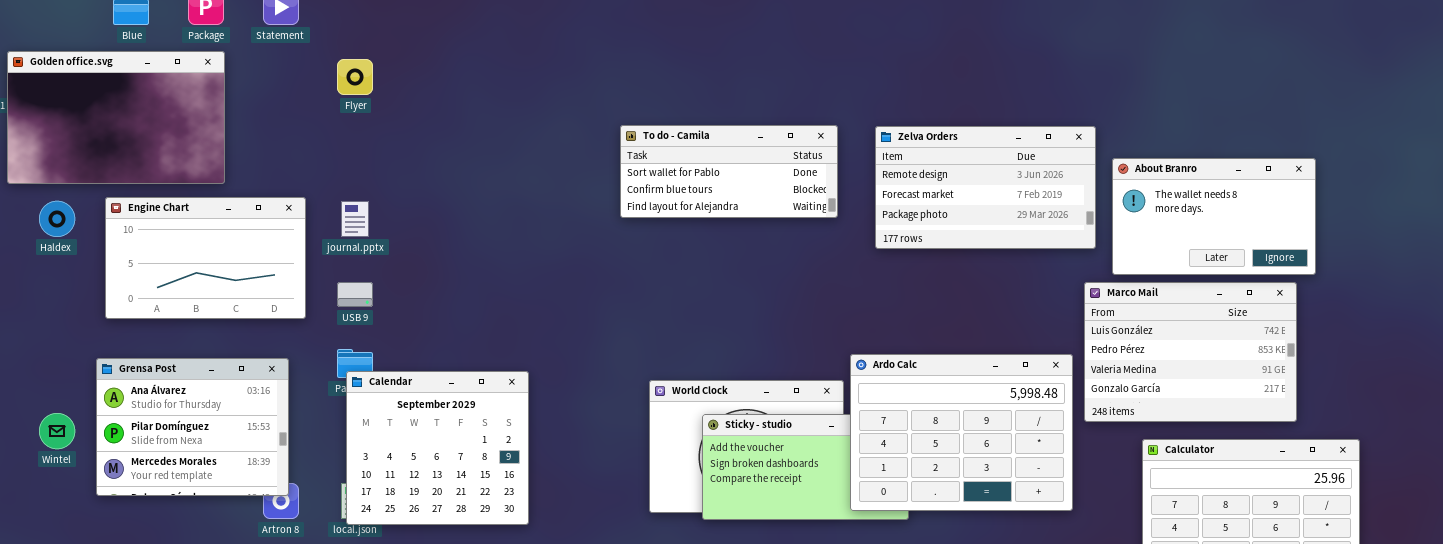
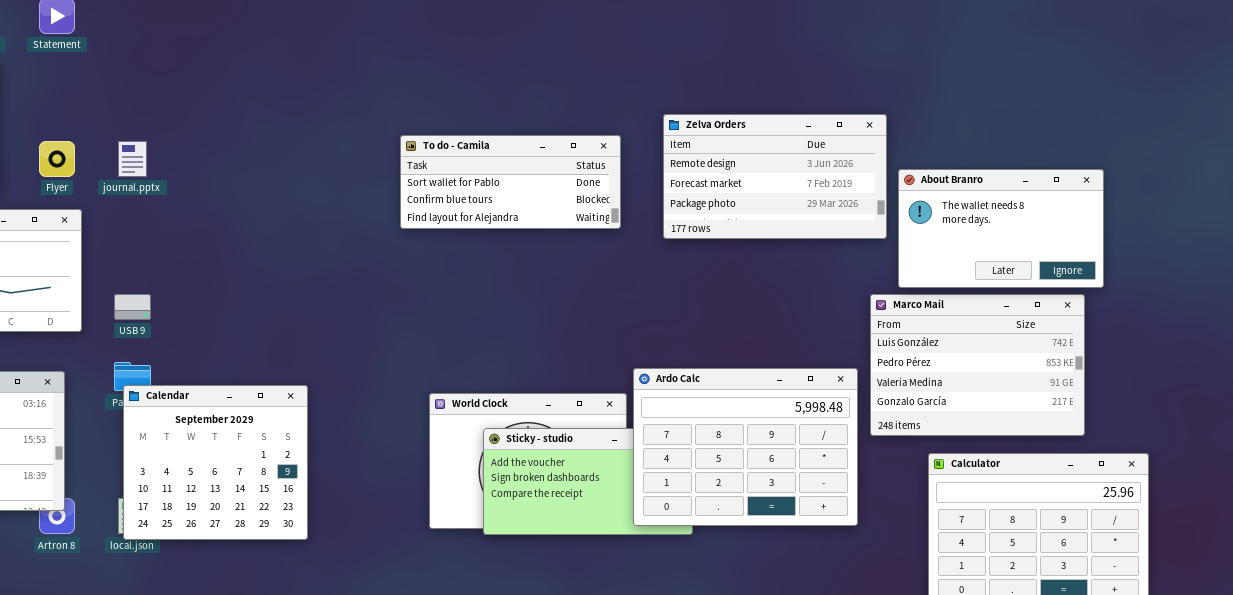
Flyer: [337,59,373,95] -> [39,141,75,177], moved
Zelva Orders: [875,126,1096,249] -> [663,114,887,239], moved
journal.pptx: [341,201,369,237] -> [118,141,147,177], moved

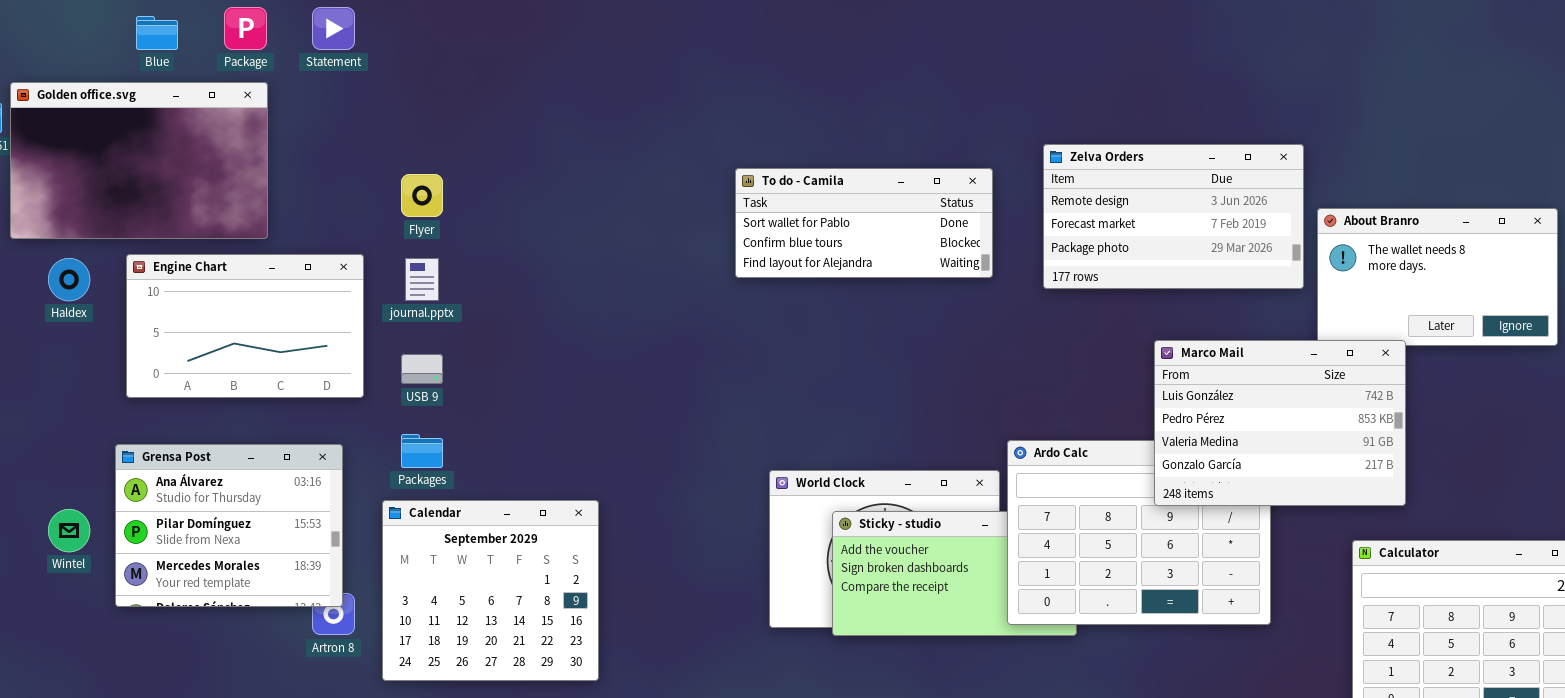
Flyer: [39,141,75,177] -> [401,174,443,217], moved
journal.pptx: [118,141,147,177] -> [405,258,439,301], moved
Marco Mail: [870,294,1085,436] -> [1154,340,1406,506], moved
Calendar: [123,385,308,540] -> [382,500,599,681], moved

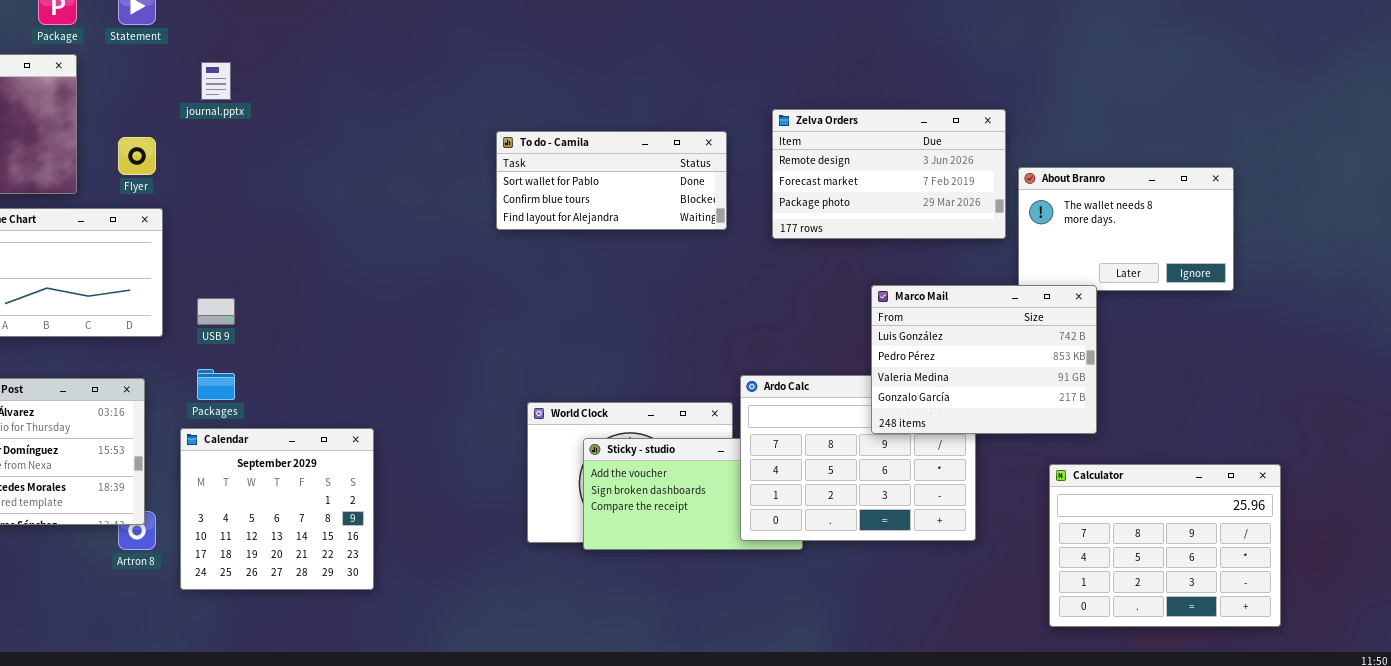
Flyer: [401,174,443,217] -> [118,137,156,175], moved
journal.pptx: [405,258,439,301] -> [201,62,231,100], moved

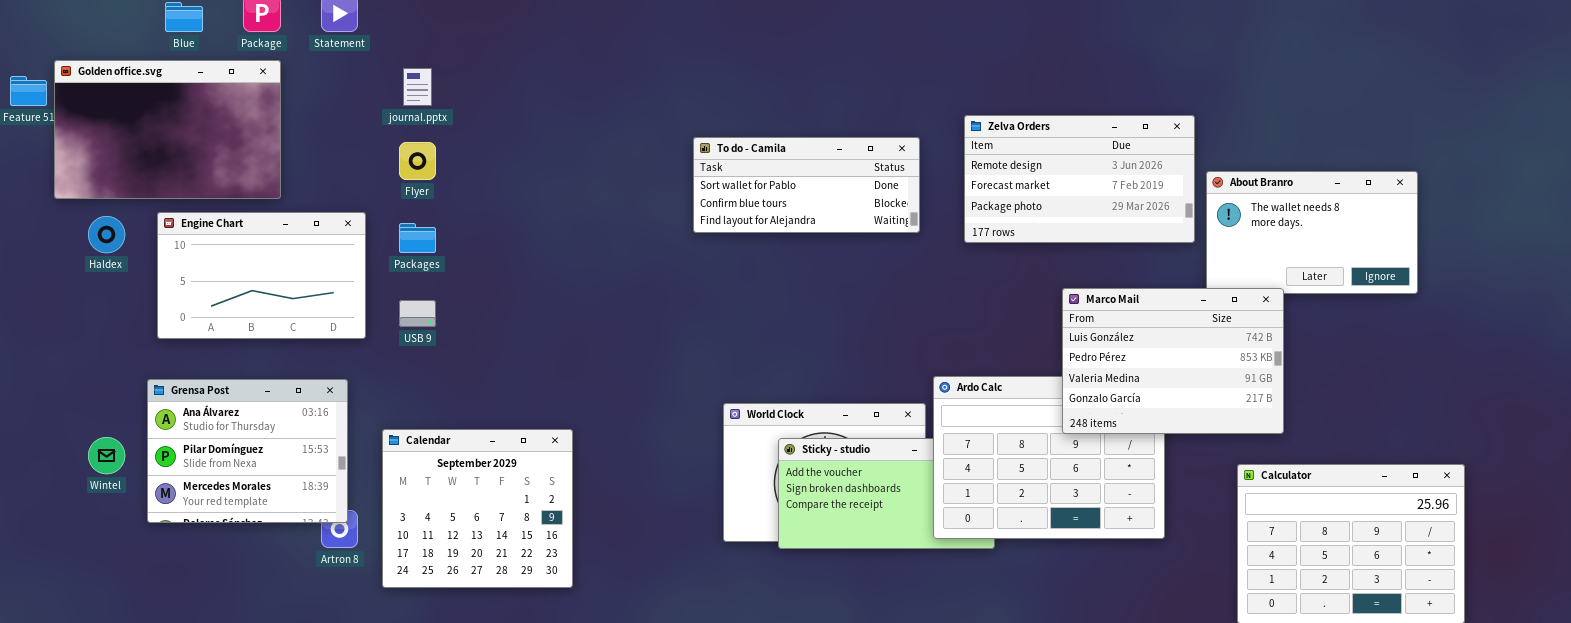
Flyer: [118,137,156,175] -> [399,142,436,180], moved
Packages: [197,369,235,400] -> [399,223,436,253], moved

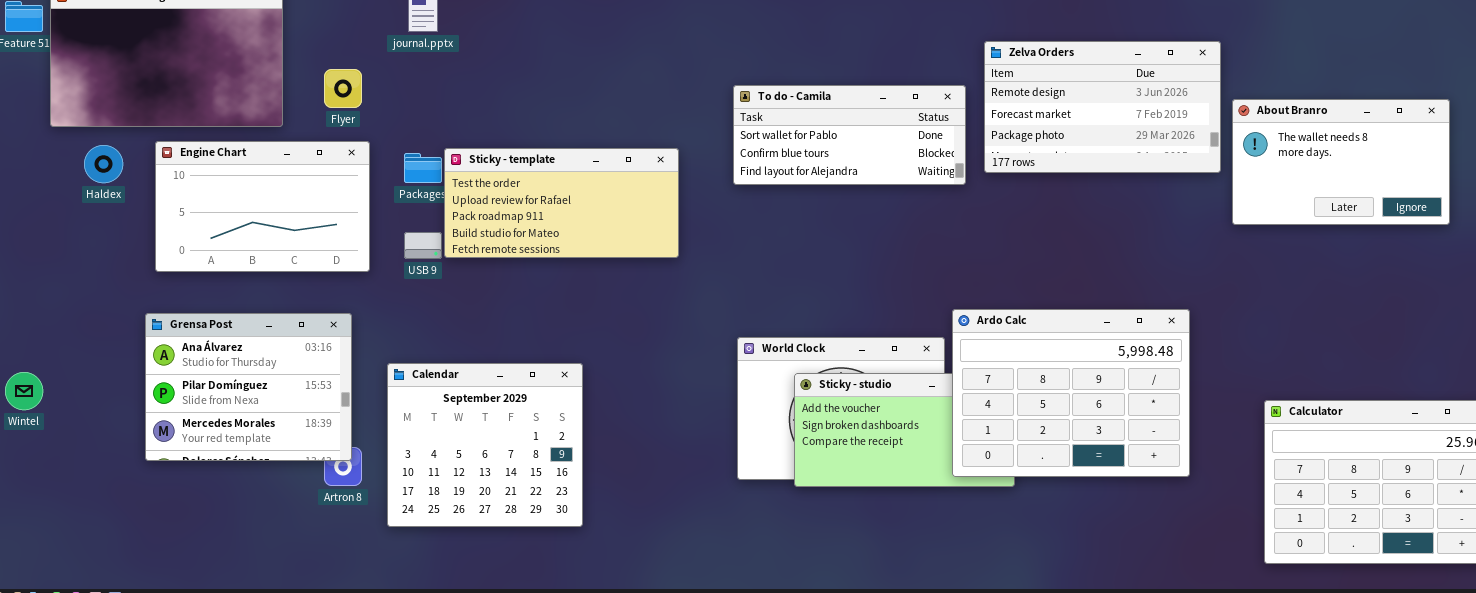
To do - Camila: [693,137,920,233] -> [733,85,966,185], moved
Flyer: [399,142,436,180] -> [324,69,362,108], moved
Sticky - template: none -> [444,148,679,258], opened
Marco Mail: [1062,288,1284,434] -> none, closed
Wintel: [88,437,125,474] -> [5,372,43,410], moved

